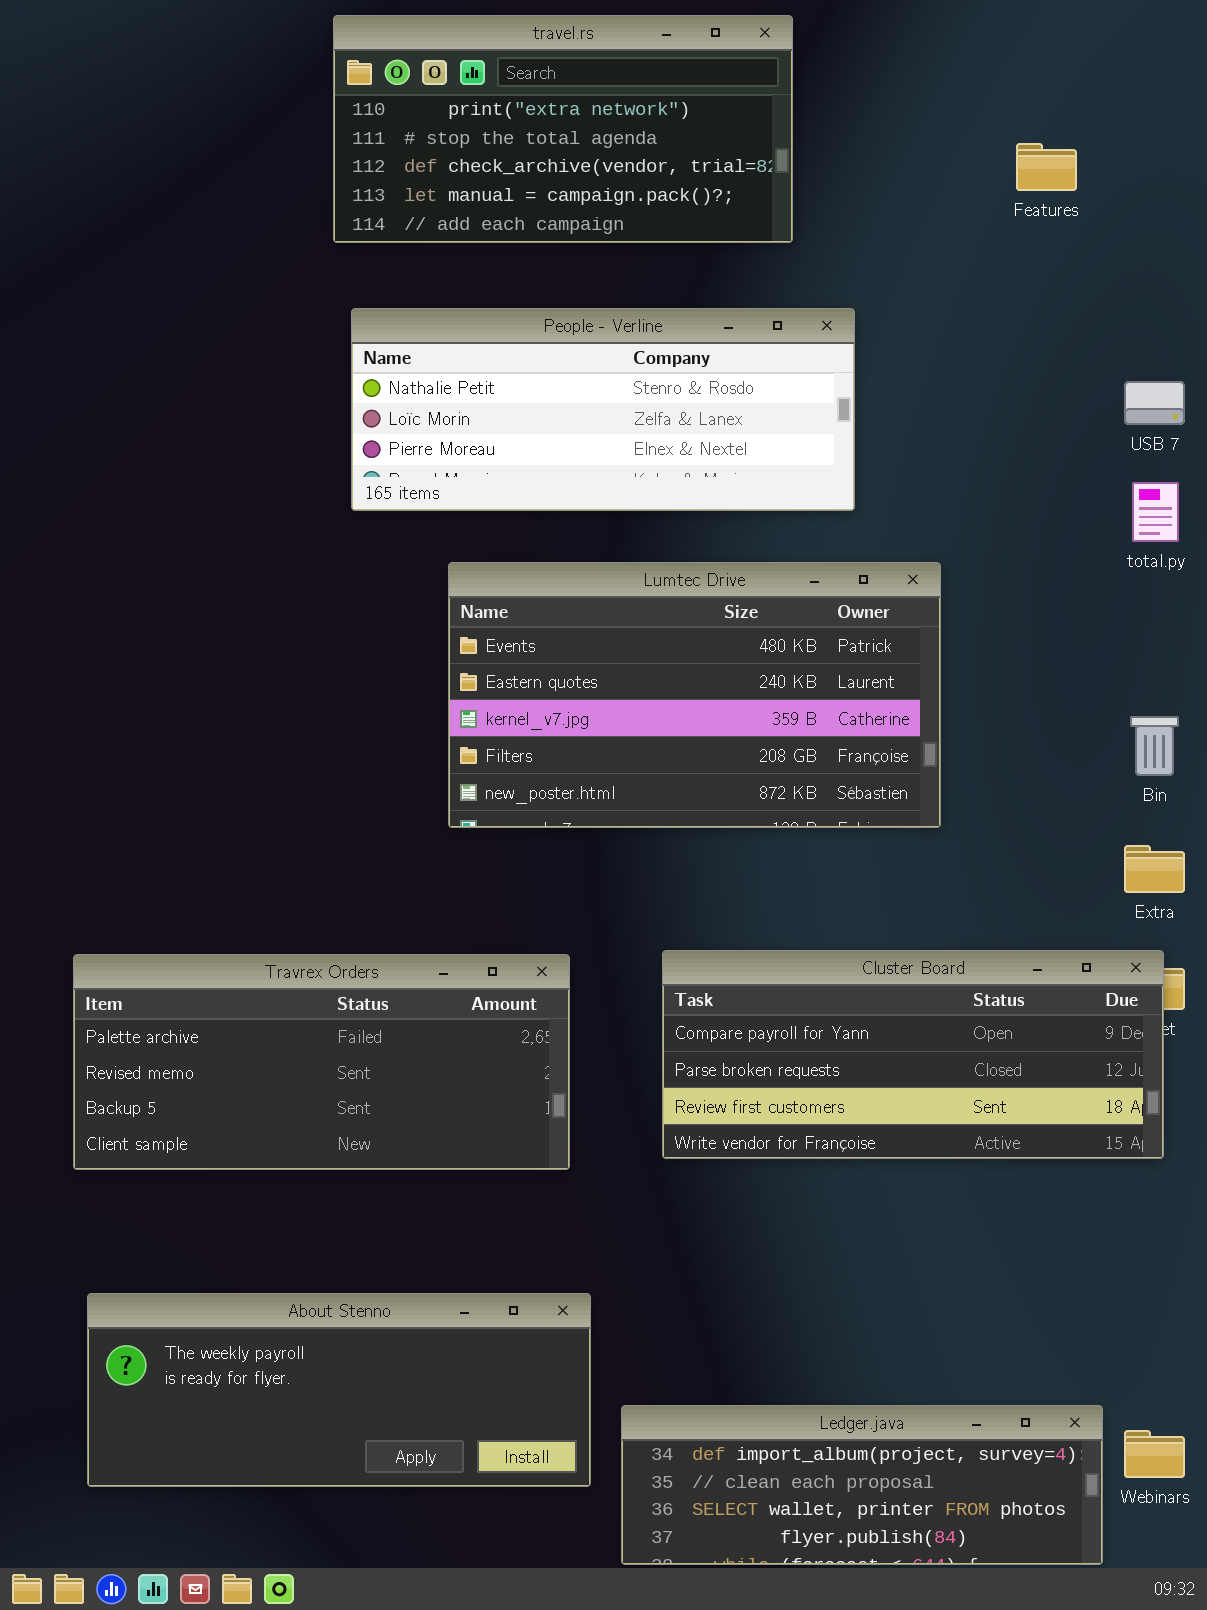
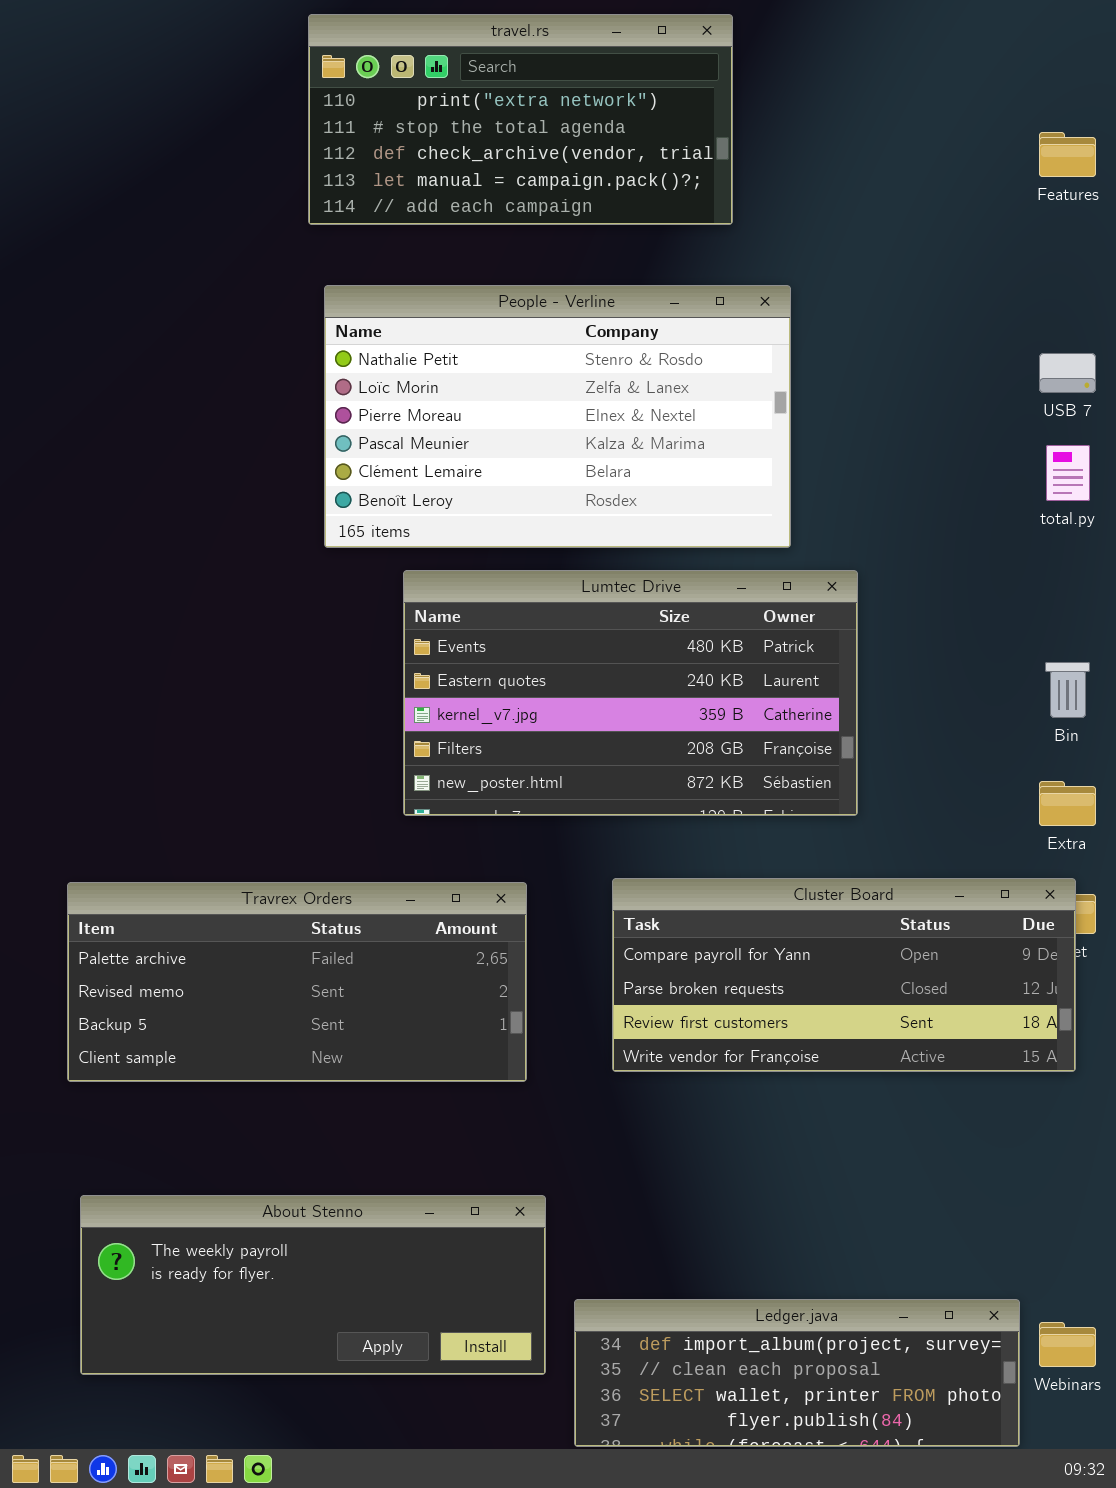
Features: [1016,143,1077,191] -> [1039,132,1096,177], moved
People - Verline: [351,308,855,511] -> [324,285,791,548], resized
Lumtec Drive: [448,562,941,828] -> [403,570,858,816], moved

